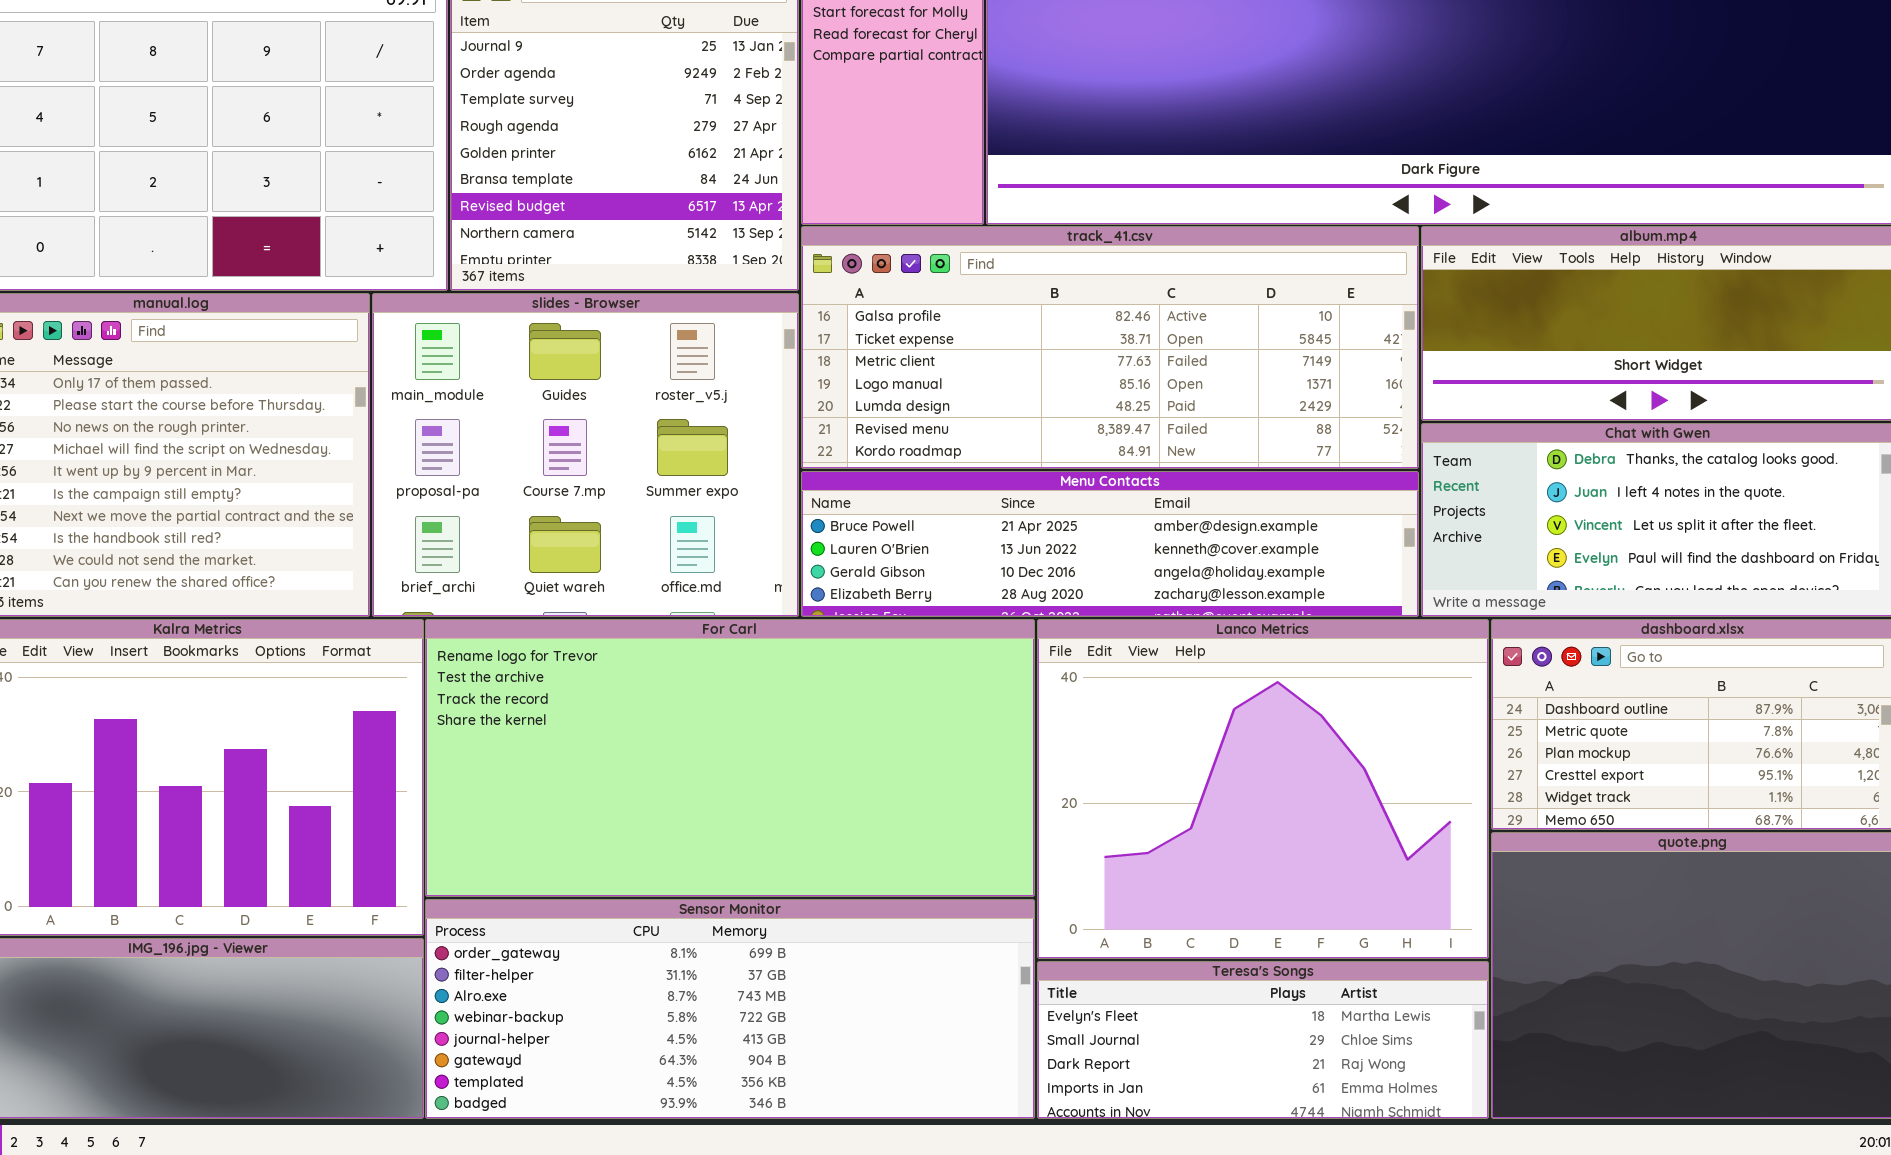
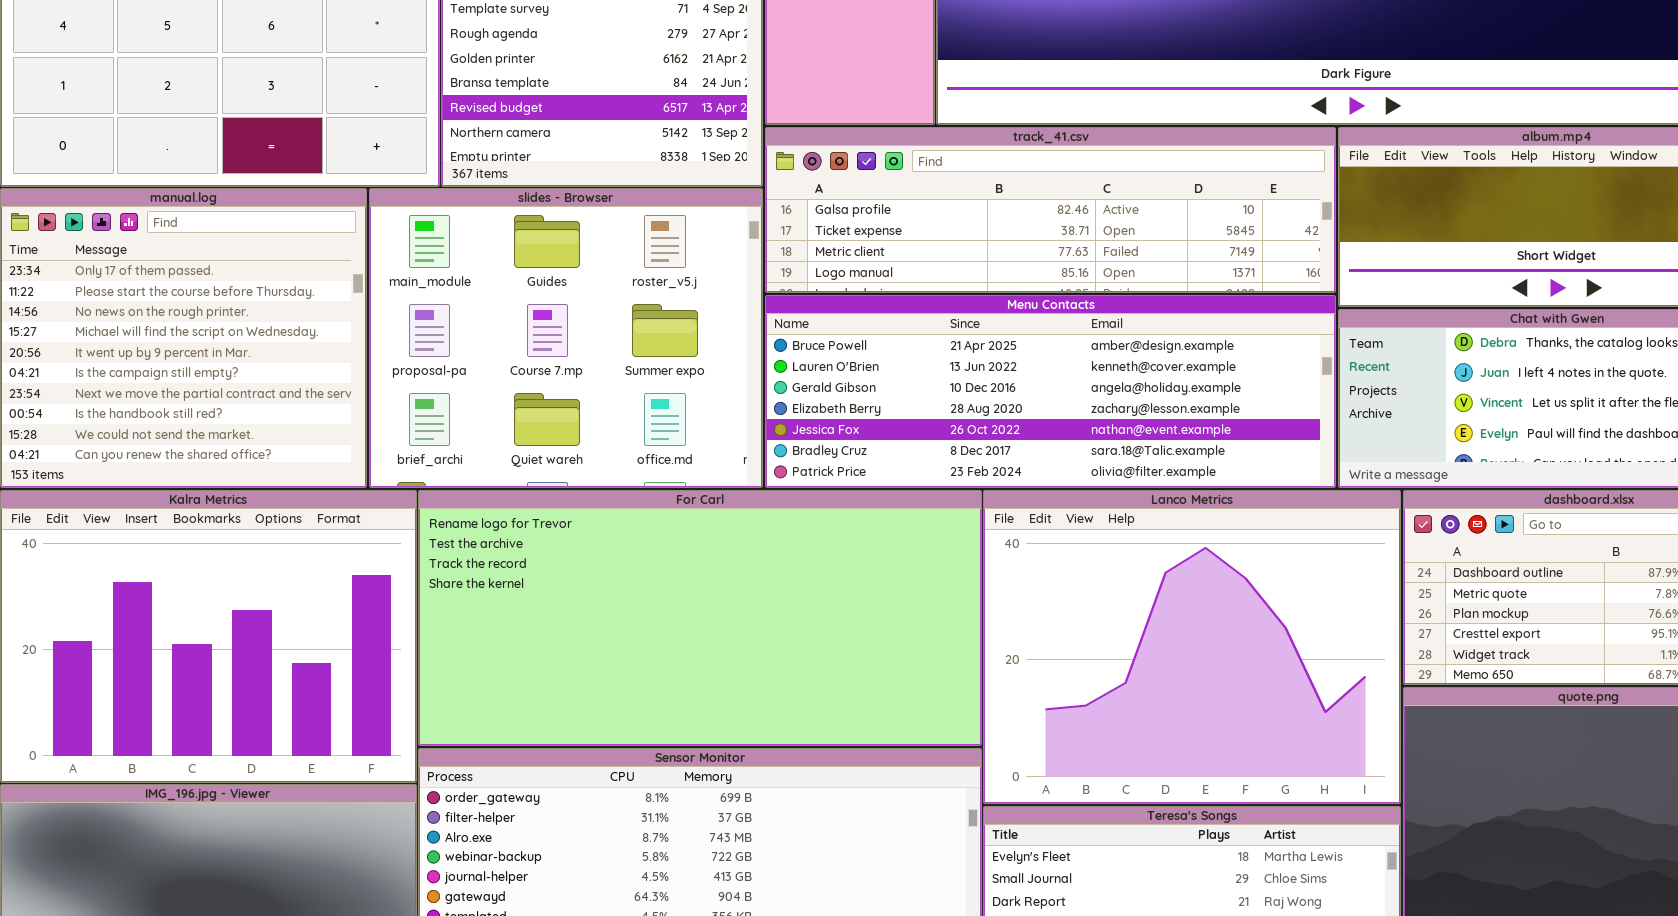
track_41.csv: [801,226,1419,469] -> [765,127,1336,293], resized
Menu Contacts: [801,471,1419,617] -> [765,295,1336,488], resized

